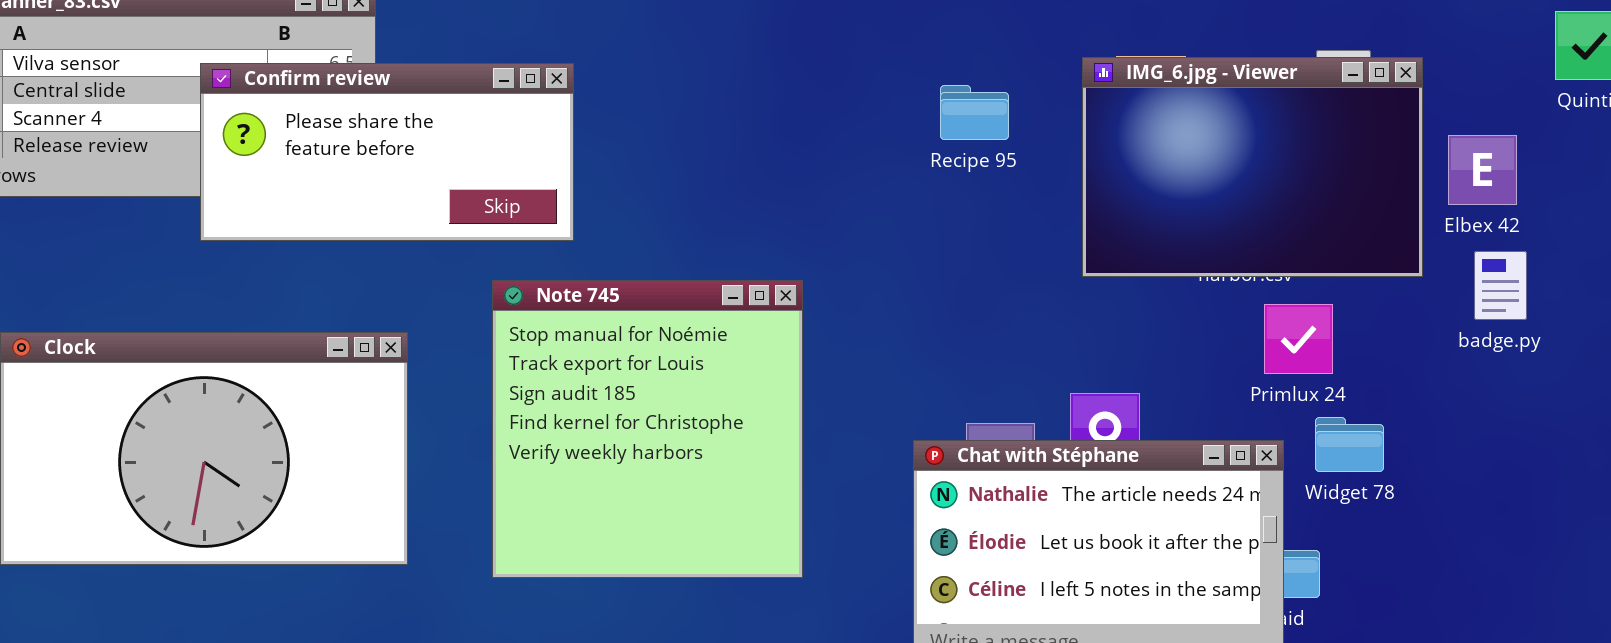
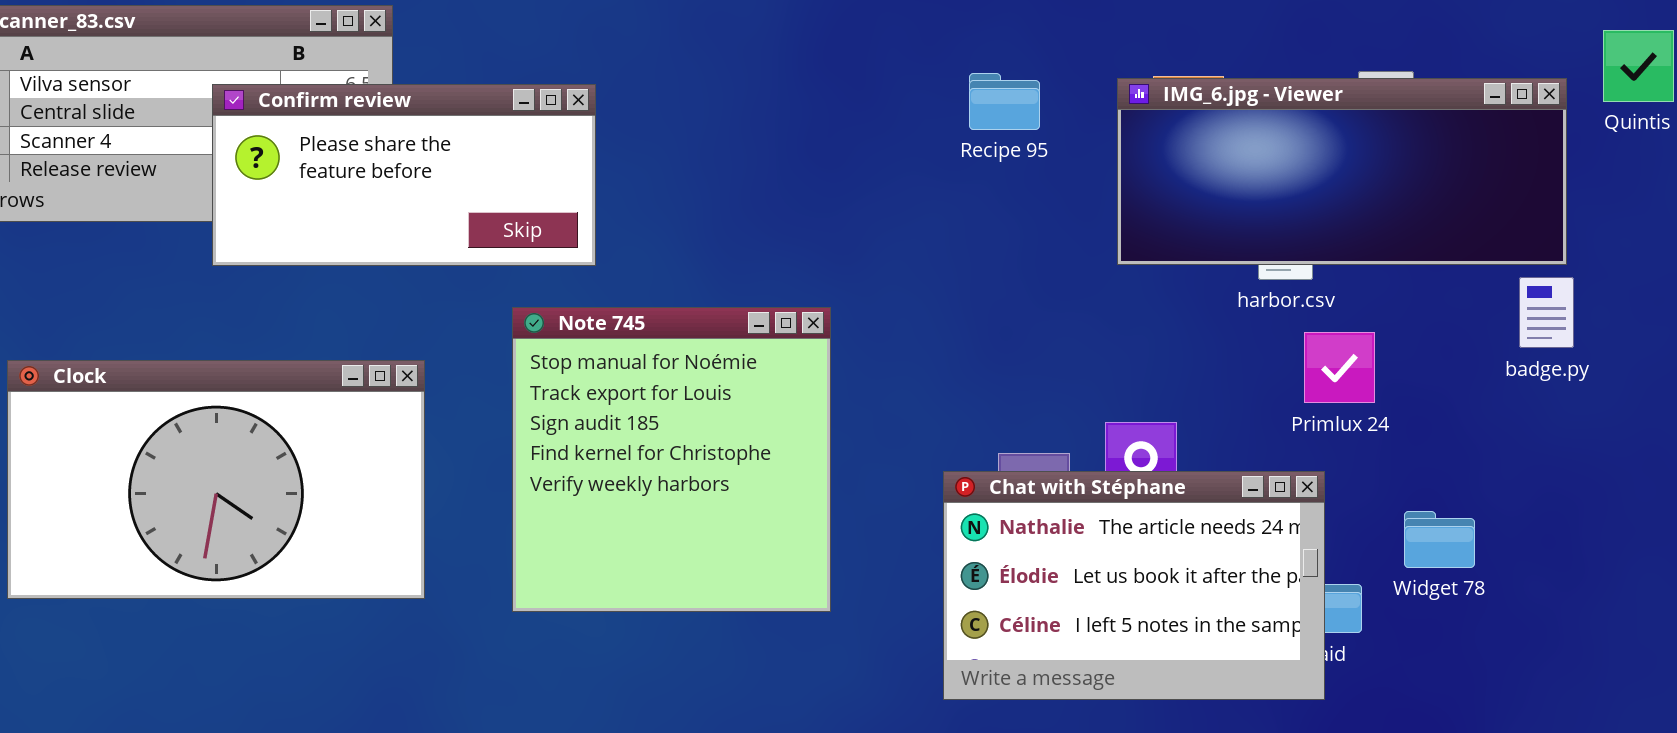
IMG_6.jpg - Viewer: [1082,57,1423,277] -> [1117,78,1567,265], resized
Recipe 95: [940,85,1009,140] -> [969,73,1040,130], moved
Widget 78: [1315,417,1384,472] -> [1404,511,1475,568], moved

